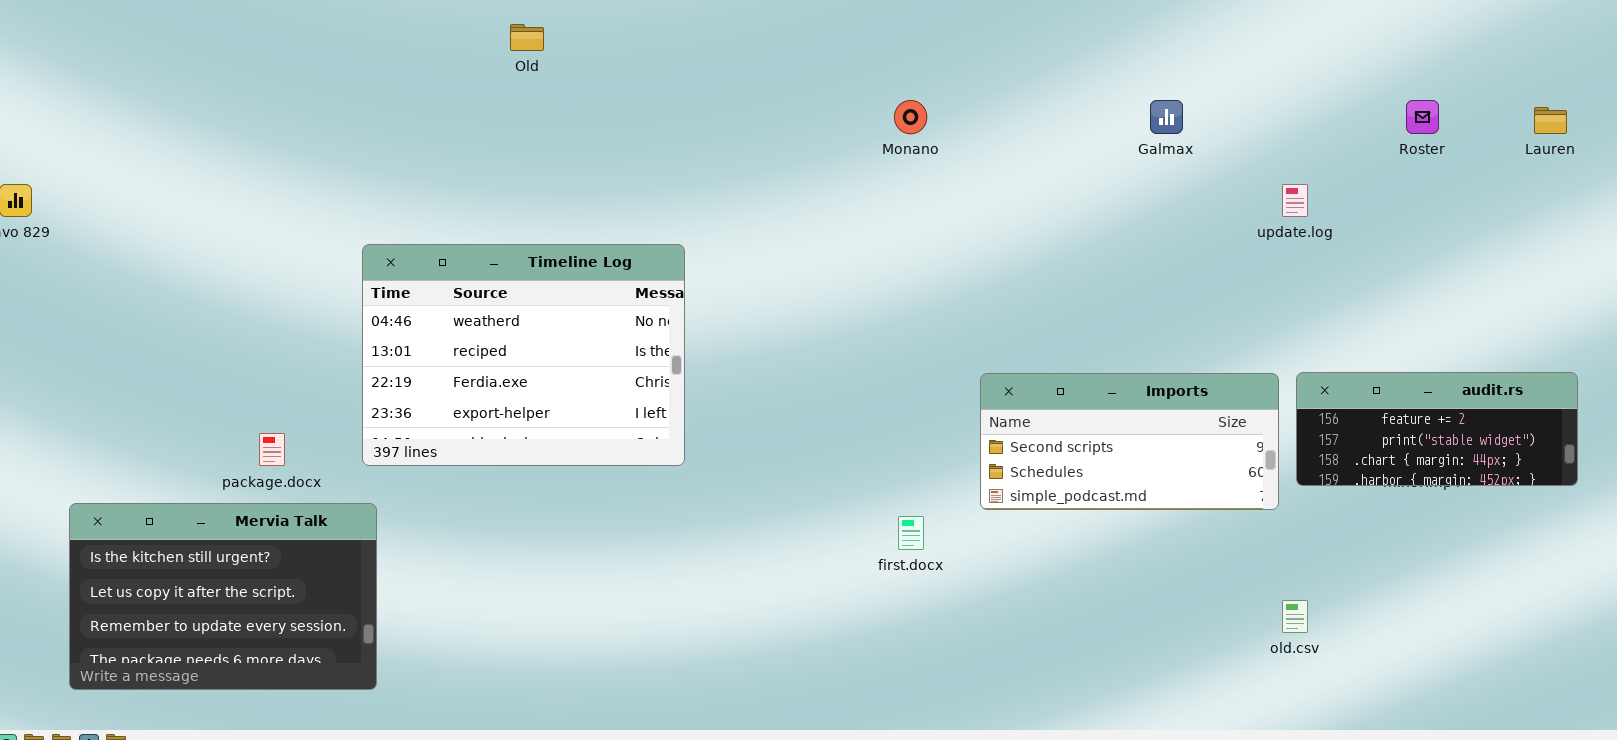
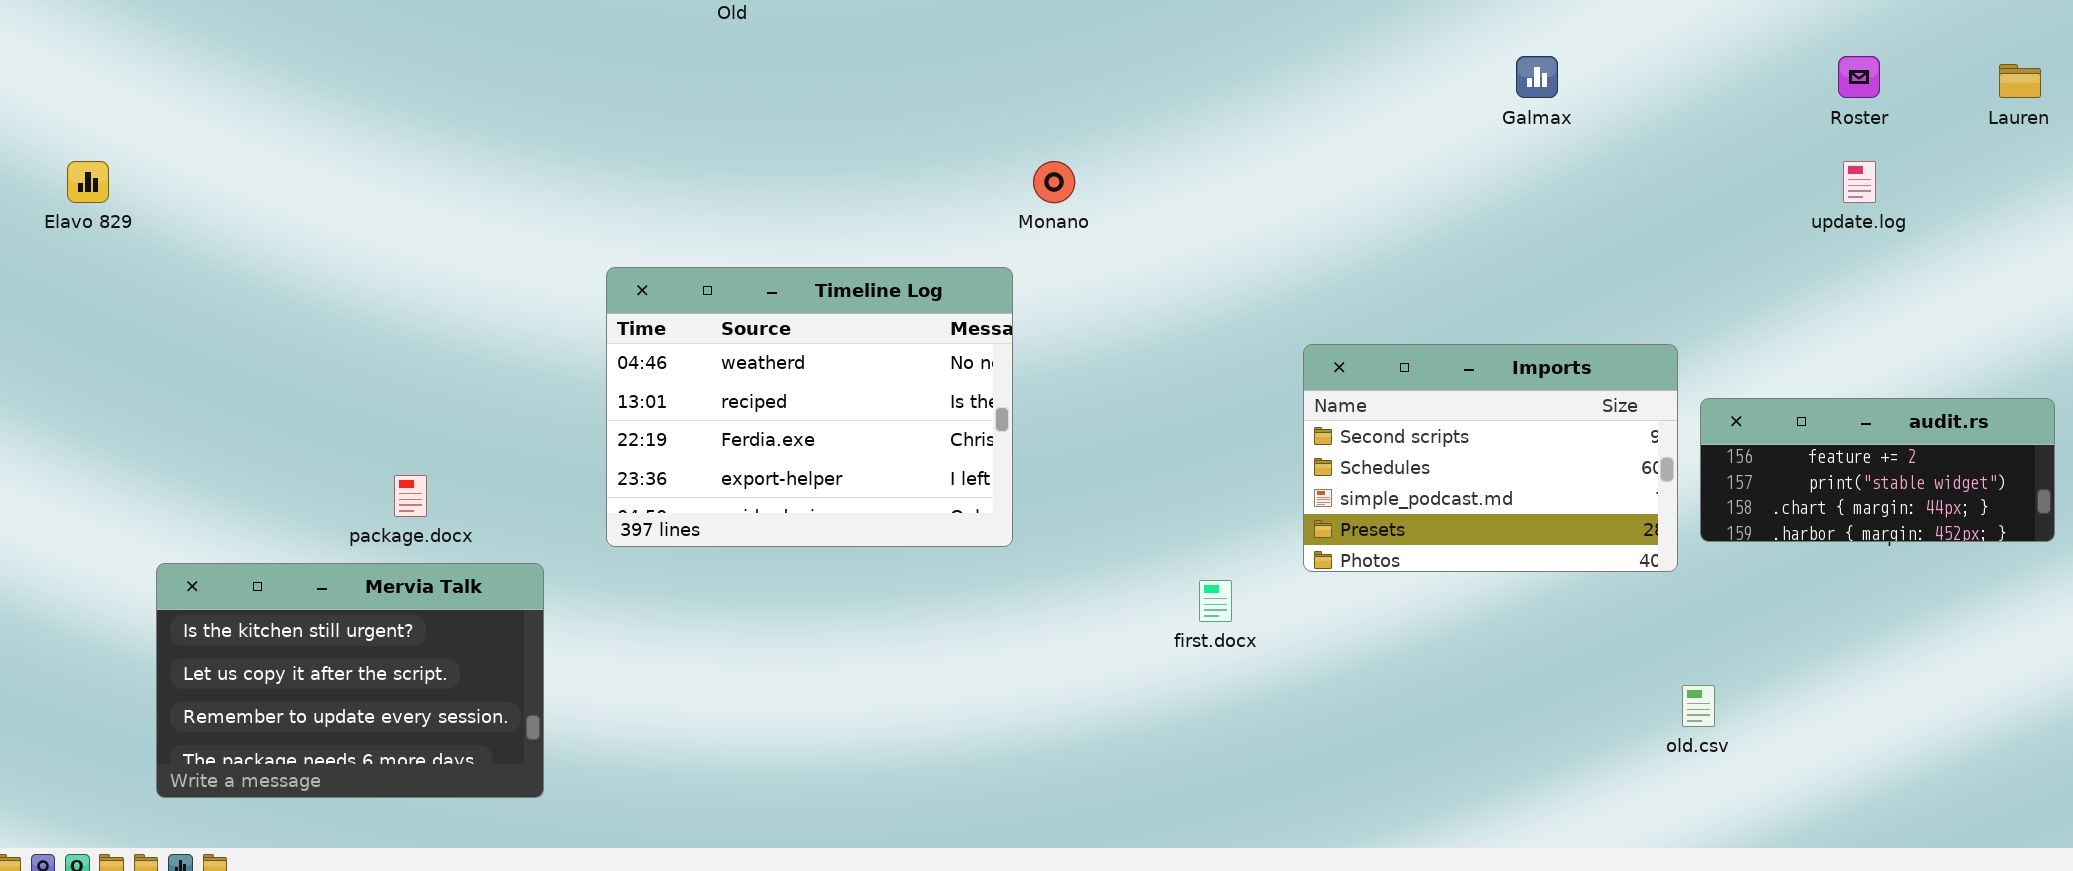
Monano: [894,100,927,134] -> [1033,161,1075,203], moved
update.log: [1282,184,1308,217] -> [1843,161,1876,203], moved
Timeline Log: [362,244,685,466] -> [606,267,1013,547], moved
Imports: [980,373,1279,510] -> [1303,344,1678,572], resized

